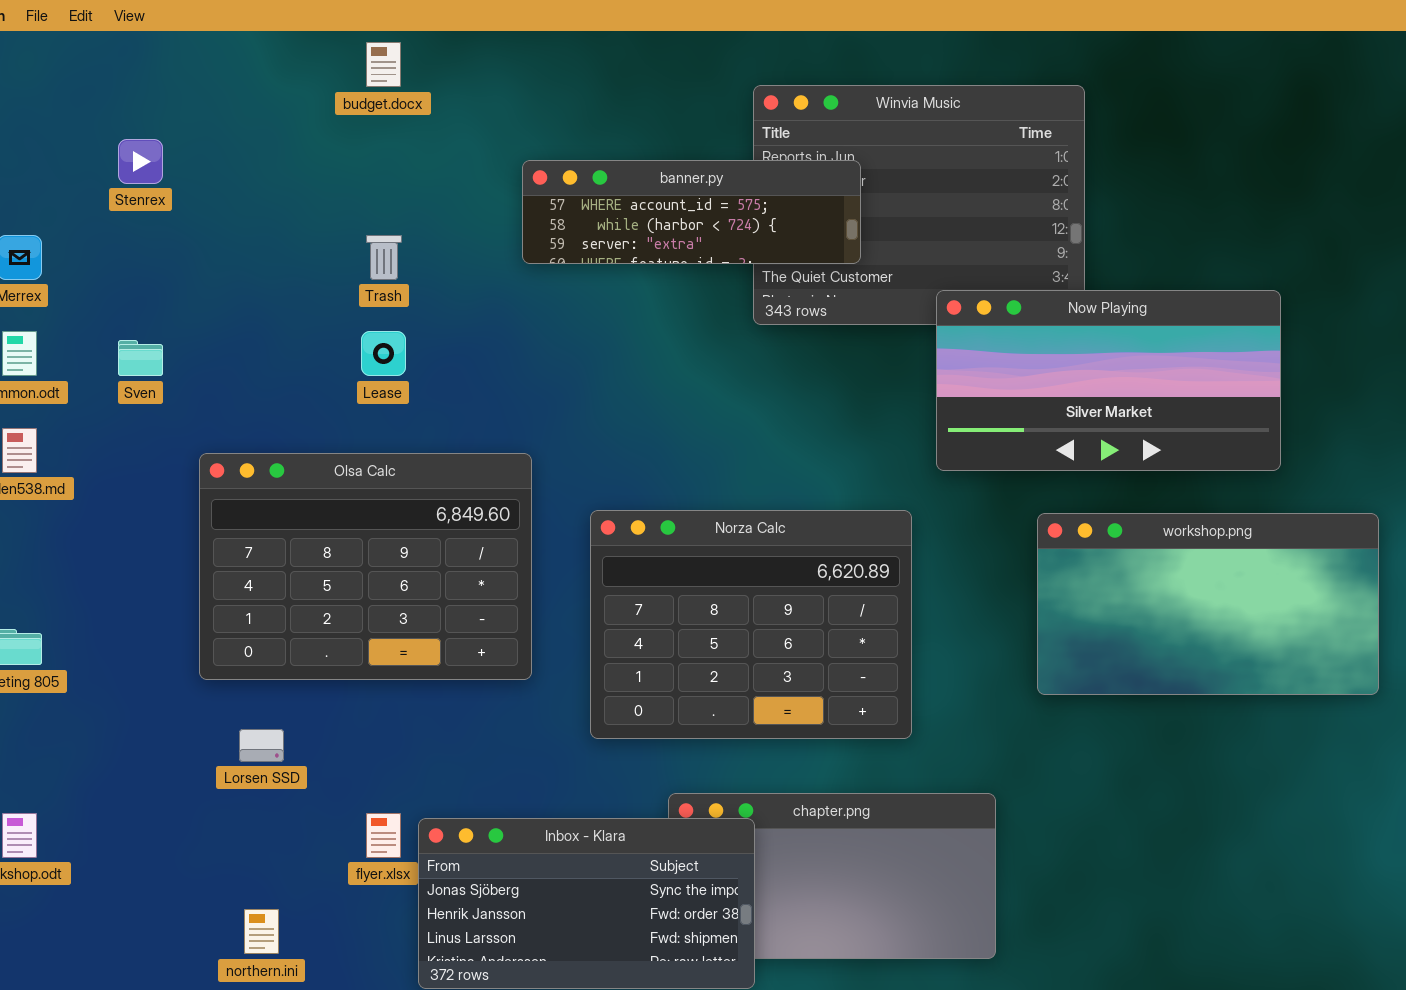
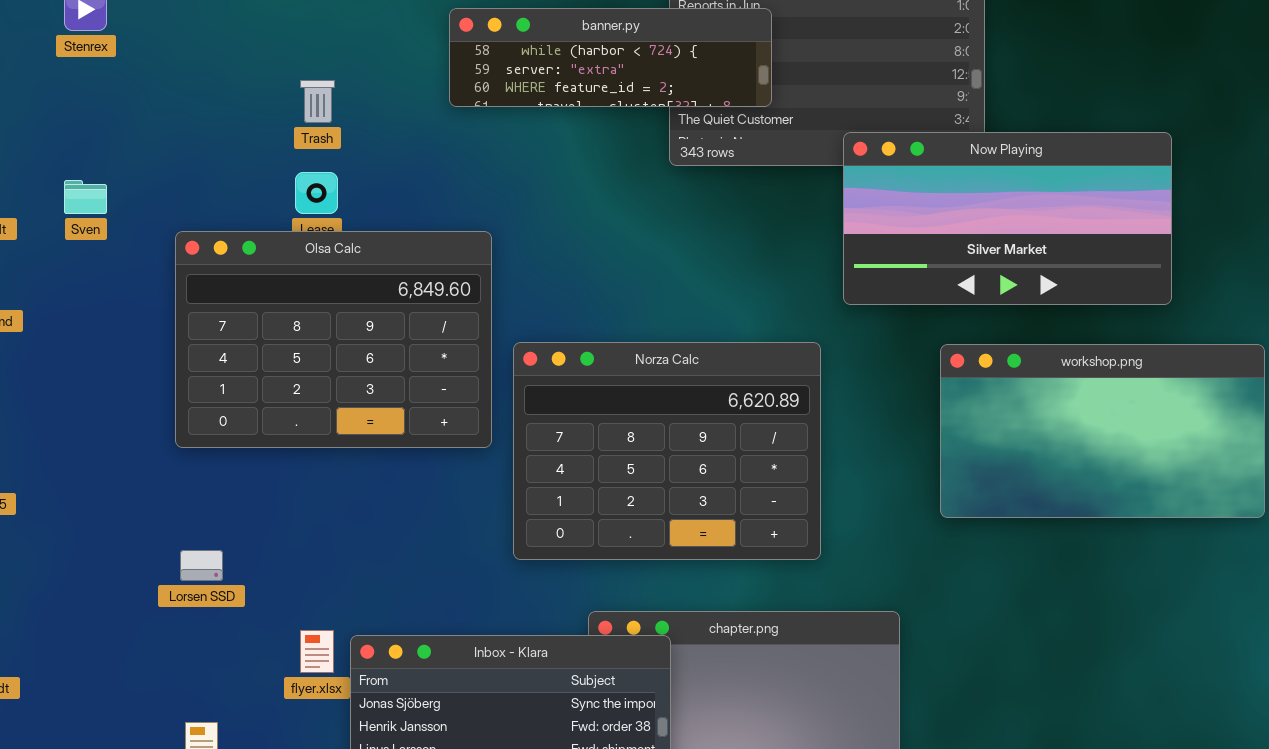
banner.py: [522,160,861,264] -> [449,8,772,107], scrolled down 1 row
Olsa Calc: [199,453,532,680] -> [175,231,492,448], moved

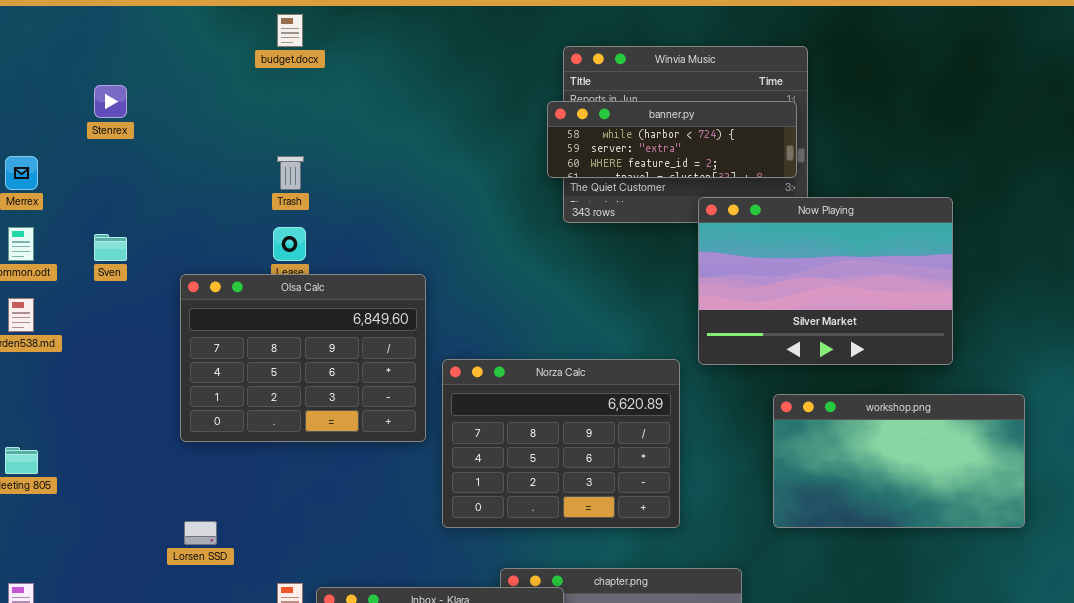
banner.py: [449,8,772,107] -> [547,101,797,178], moved
Now Playing: [843,132,1172,305] -> [698,197,953,365], resized
workshop.png: [940,344,1265,518] -> [773,394,1025,528], moved

